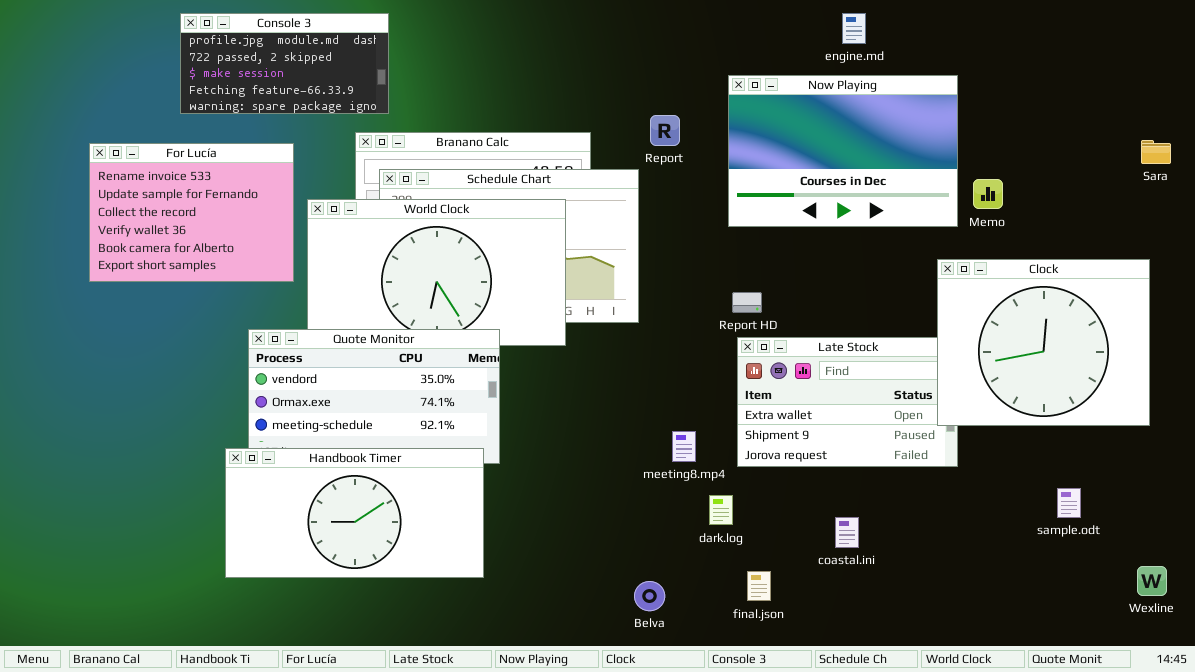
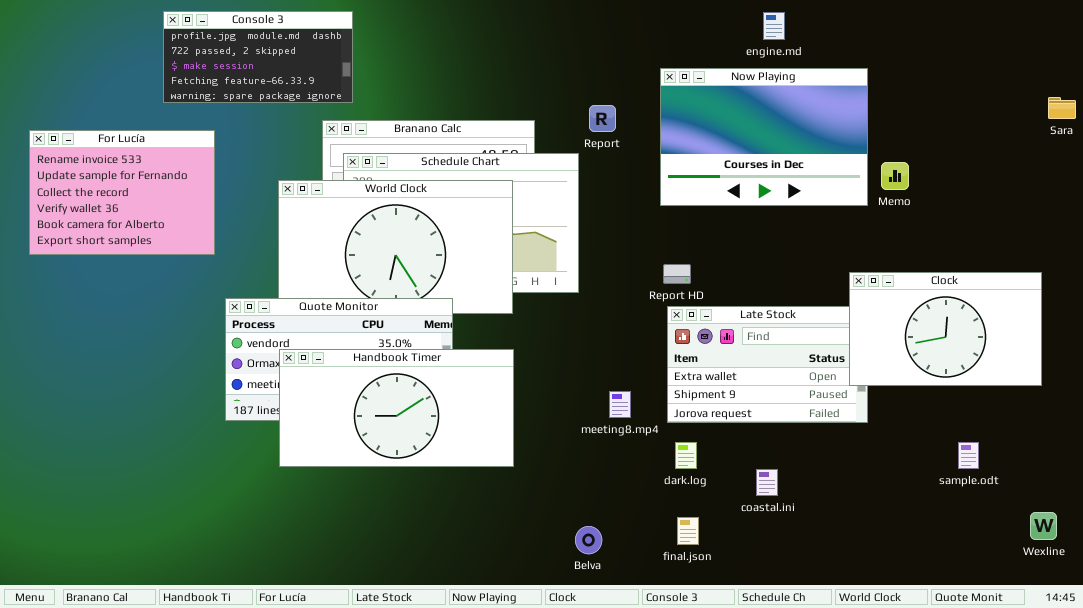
Sara: [1141,140,1171,164] -> [1048,97,1076,119], moved
For Lucía: [89,143,294,282] -> [29,130,215,255], moved
Clock: [937,259,1150,426] -> [849,272,1042,386], resized
Handbook Timer: [225,448,484,578] -> [279,349,514,467], moved
dark.log: [709,495,733,525] -> [675,442,697,469], moved

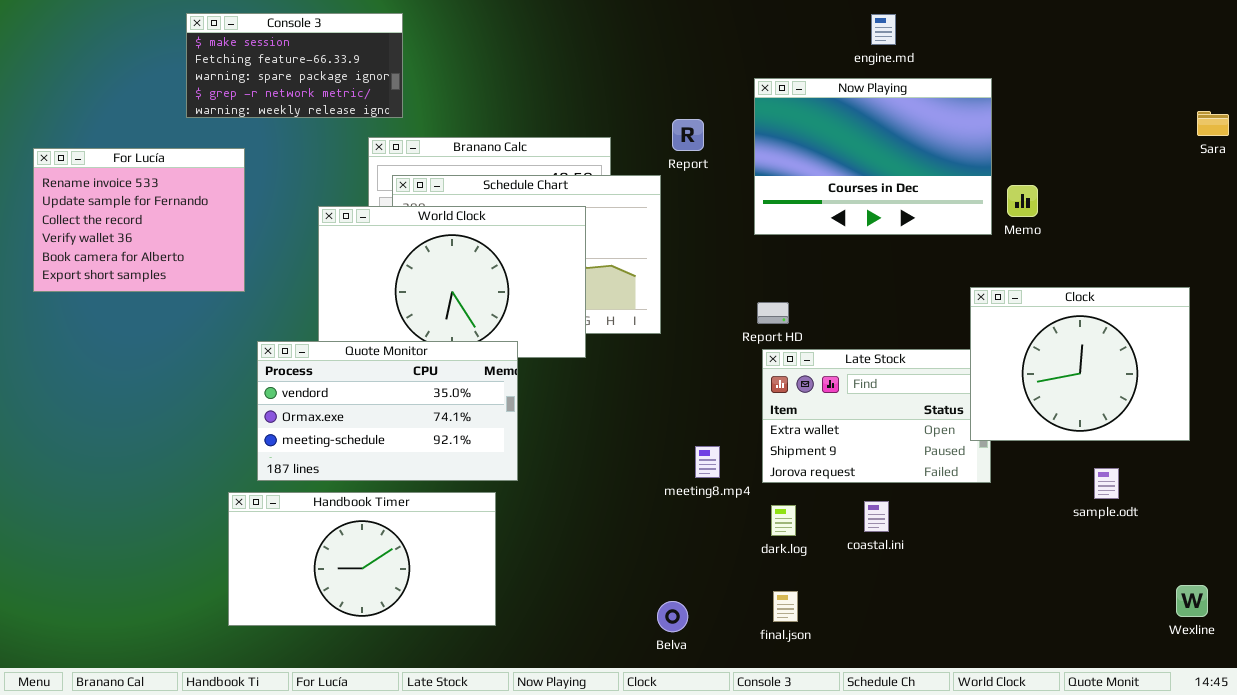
Console 3: [163,11,353,103] -> [186,13,403,118], scrolled down 2 rows
Clock: [849,272,1042,386] -> [970,287,1190,441], resized
Handbook Timer: [279,349,514,467] -> [228,492,496,626], moved
sample.odt: [958,442,979,469] -> [1094,468,1119,499], moved
coastal.ini: [756,469,778,496] -> [864,501,889,532], moved

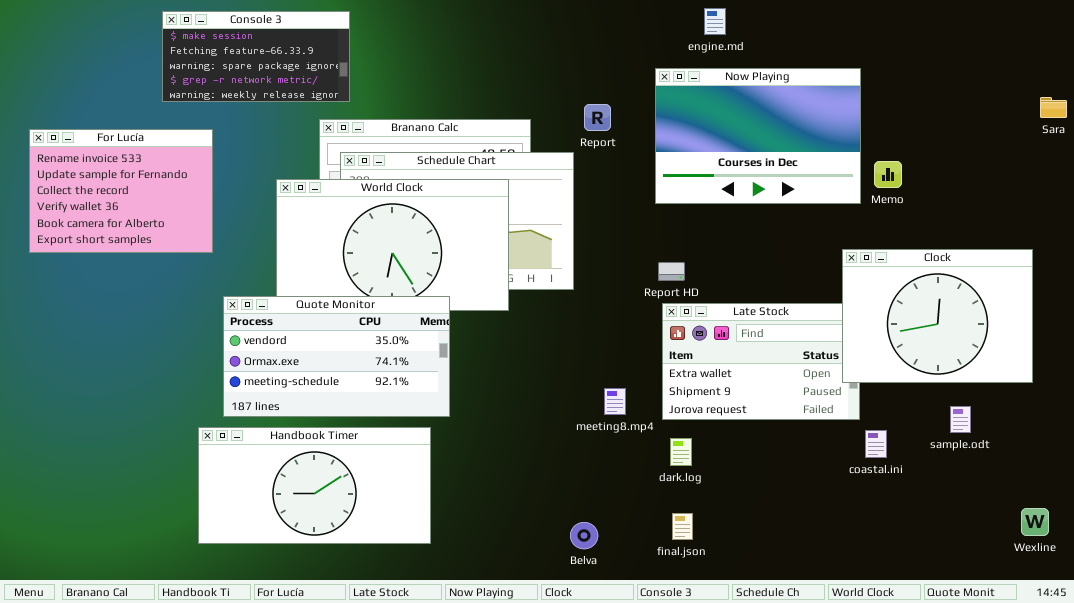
engine.md: [871,14,896,45] -> [704,8,726,35], moved
coastal.ini: [864,501,889,532] -> [865,430,887,458], moved

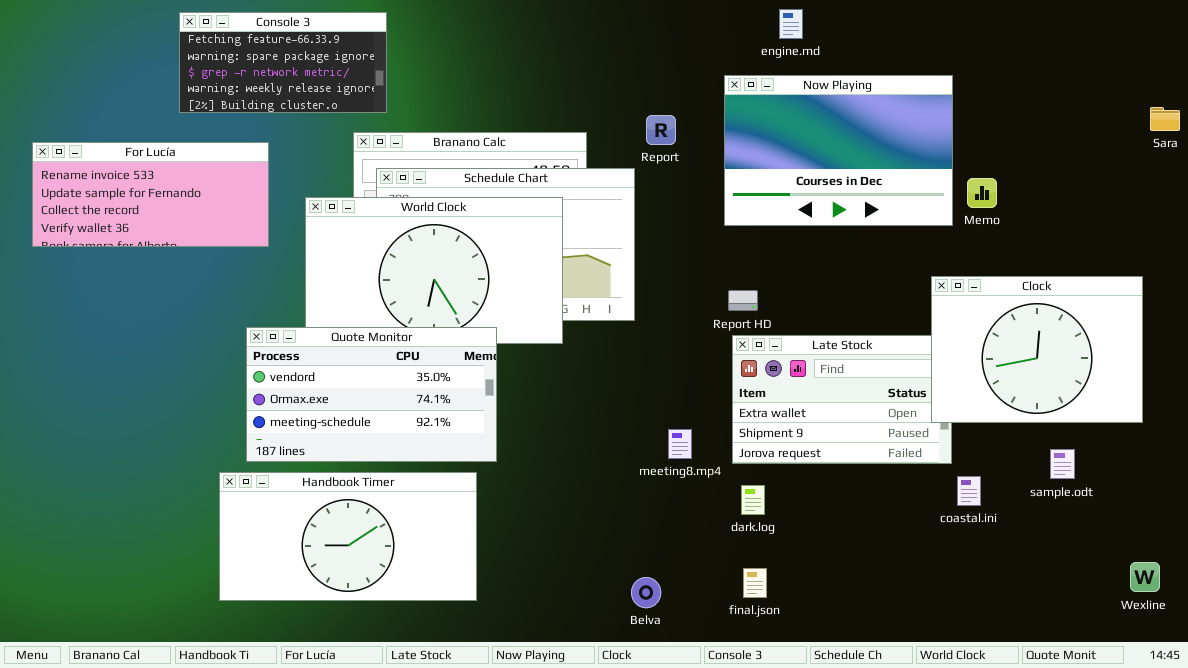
Console 3: [162,11,350,102] -> [179,12,387,113], scrolled down 1 row
For Lucía: [29,129,213,253] -> [32,142,269,247], resized

